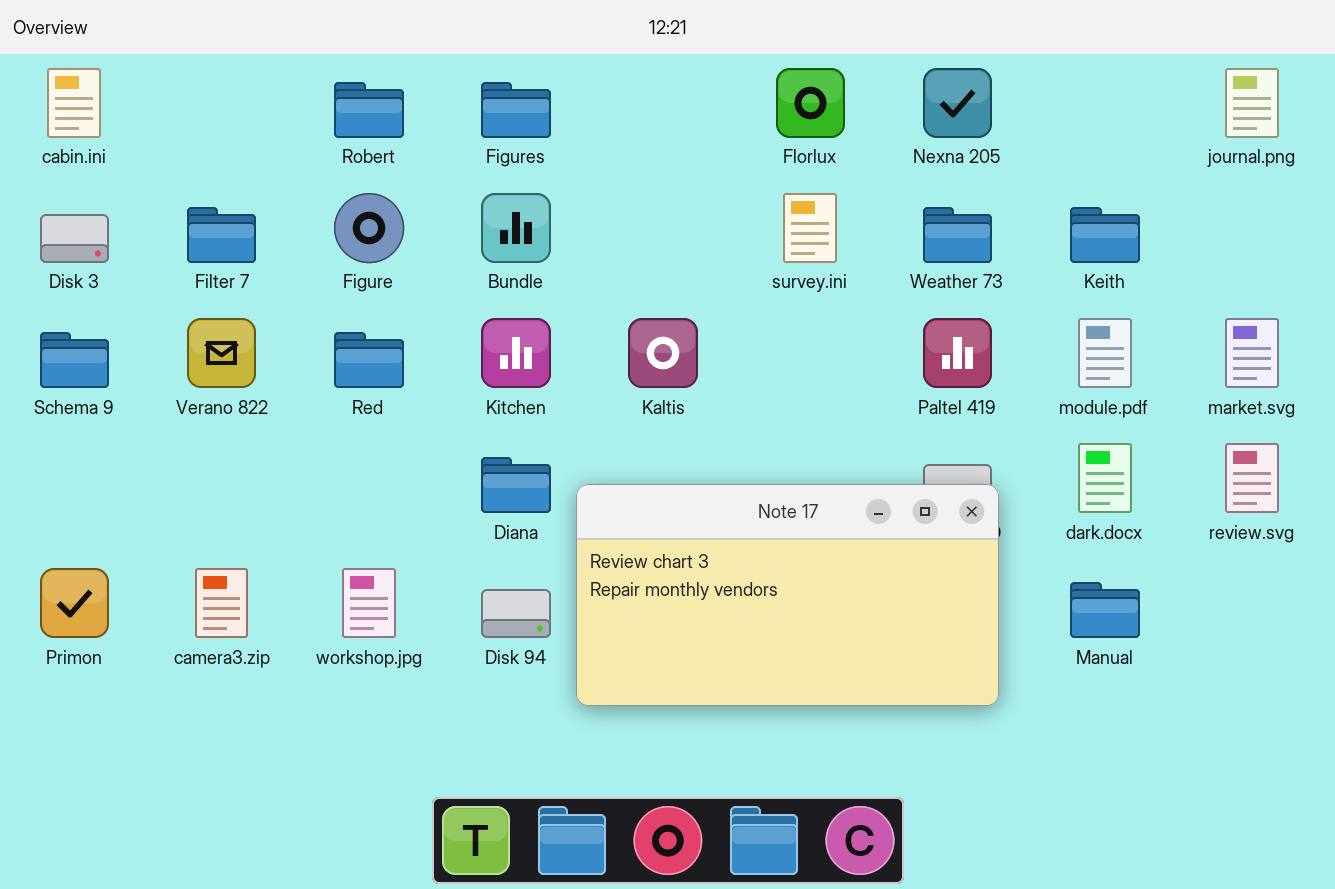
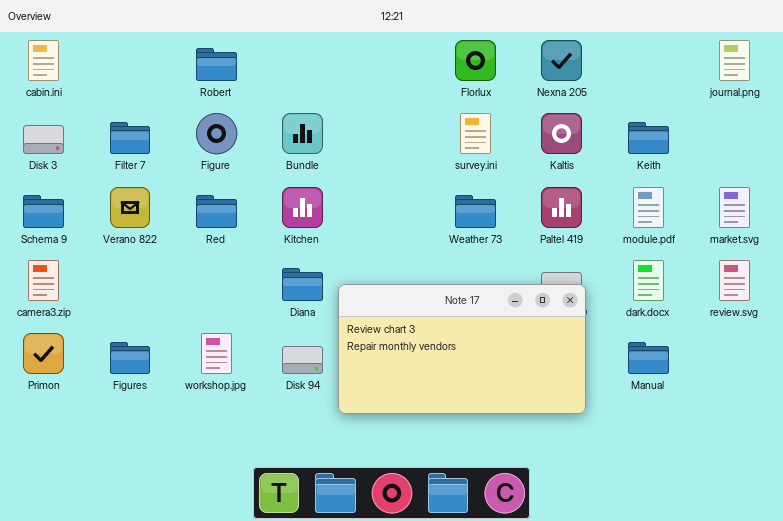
Figures: [481,82,551,138] -> [110,342,150,374], moved
Weather 73: [923,207,992,263] -> [455,195,496,228], moved
Kaltis: [628,318,698,388] -> [541,113,582,154], moved
camera3.zip: [195,568,248,638] -> [28,260,59,301], moved

